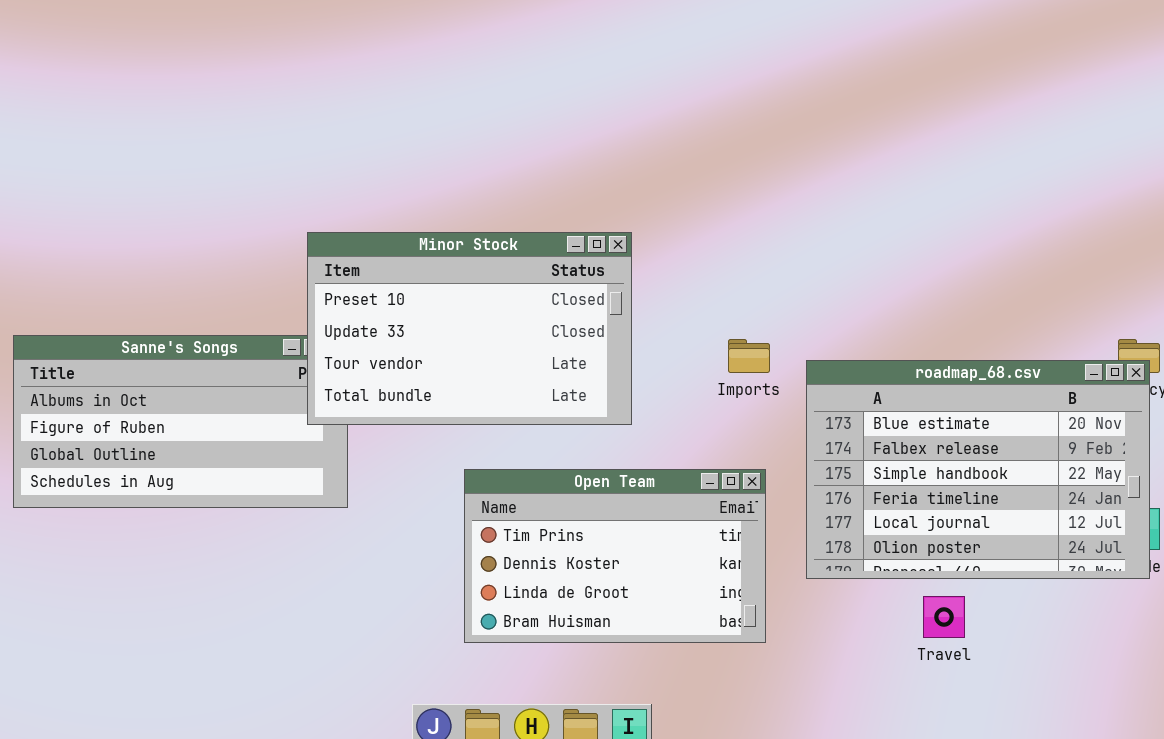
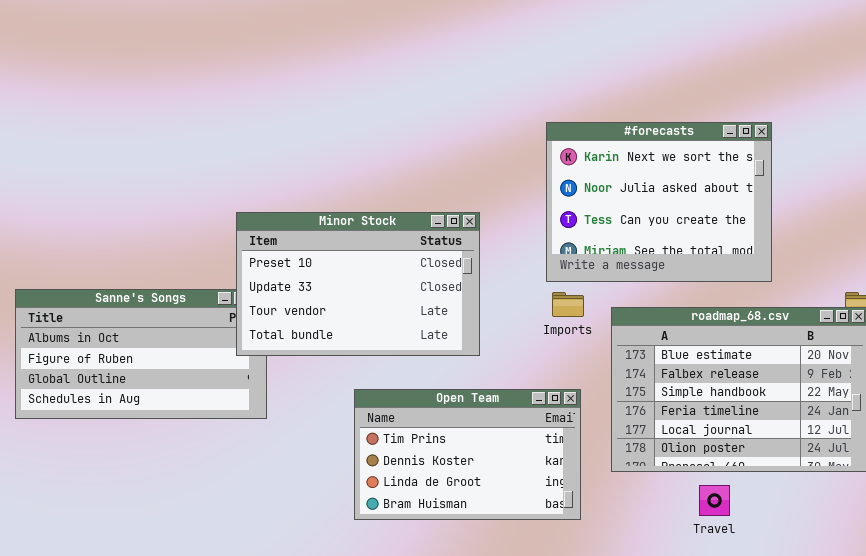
#forecasts: none -> [546,122,772,282], opened

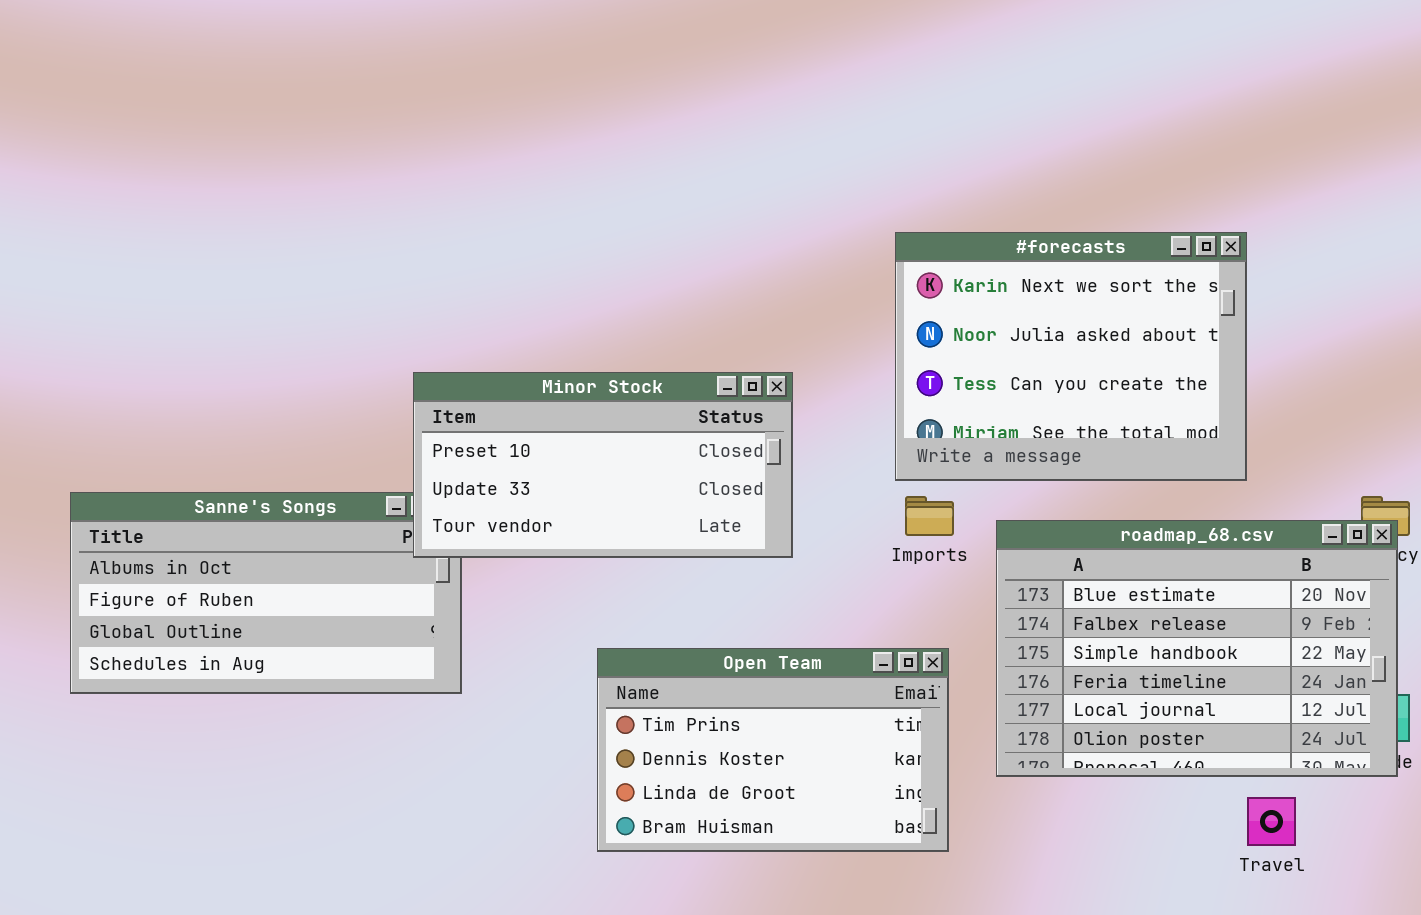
Minor Stock: [236,212,480,356] -> [413,372,793,558], resized
Travel: [699,485,730,516] -> [1247,797,1296,846], moved

